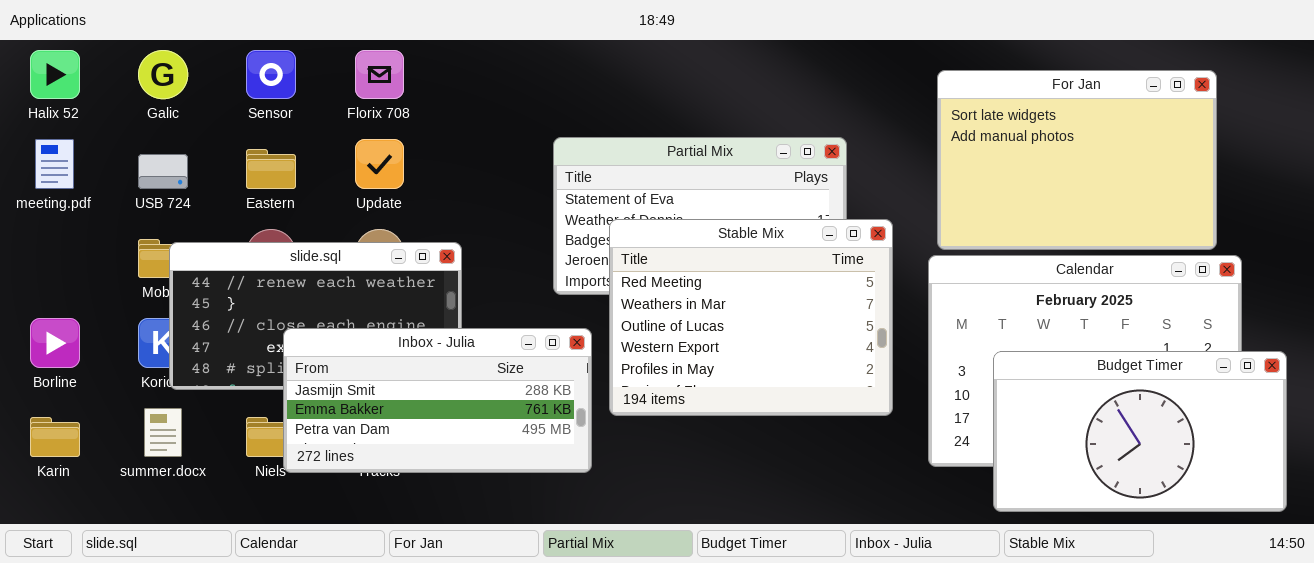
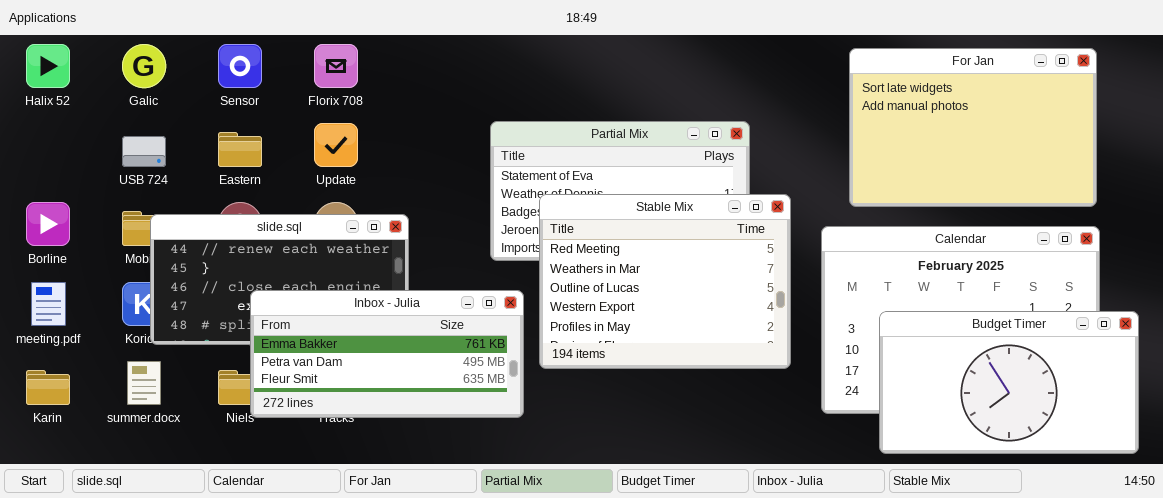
For Jan: [937,70,1217,250] -> [849,48,1097,207], moved
meeting.pdf: [35,139,74,189] -> [31,282,66,326], moved
Borline: [30,318,80,368] -> [26,202,70,246], moved
Inbox - Julia: [283,328,592,473] -> [250,290,524,418], scrolled down 1 row

